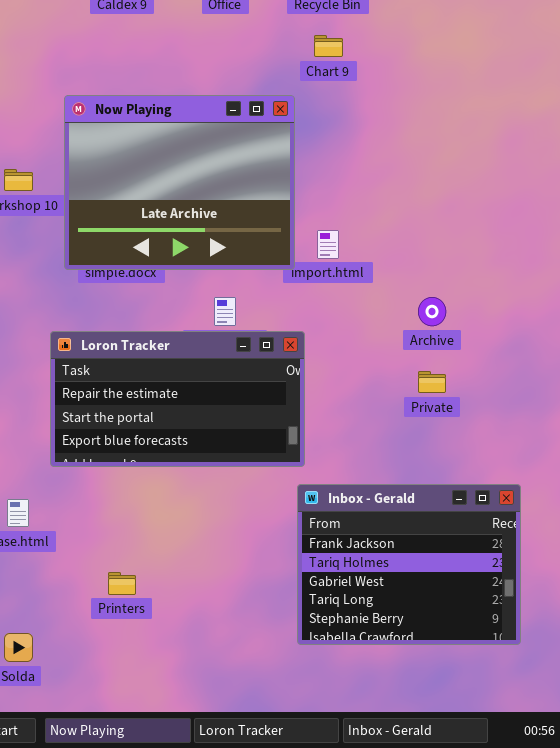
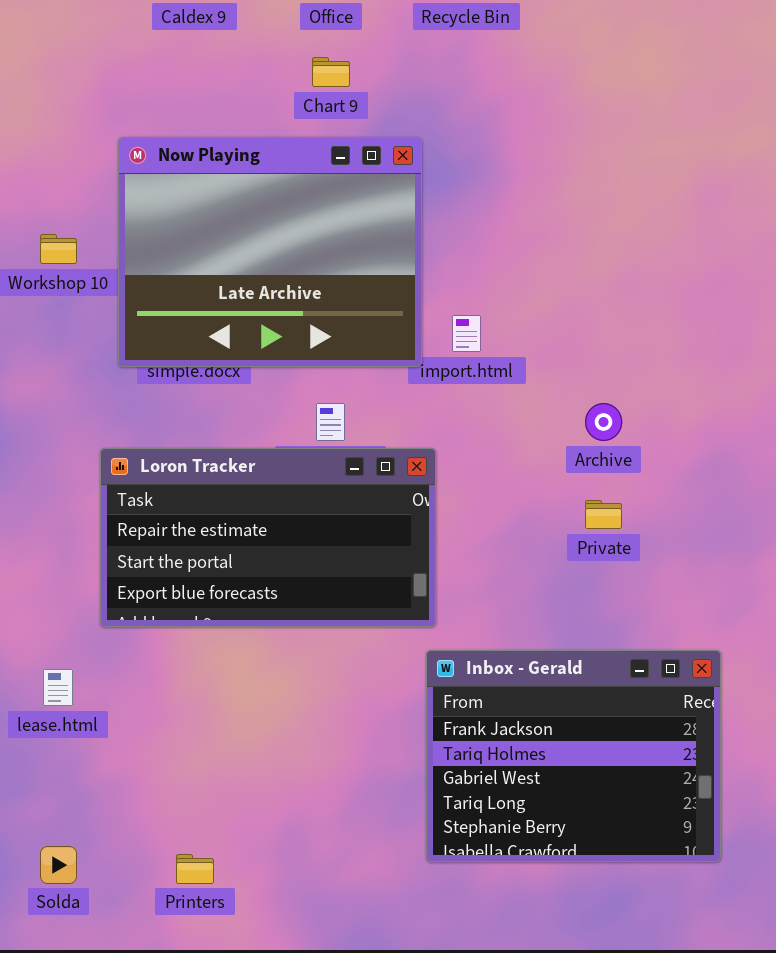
Chart 9: [314,35,343,57] -> [312,57,350,87], moved
Printers: [108,572,136,595] -> [176,854,214,884], moved

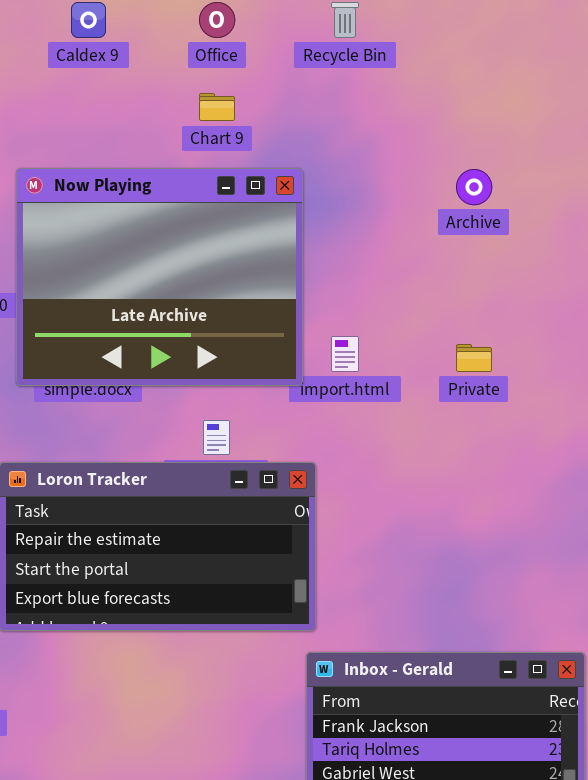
Archive: [585,403,622,441] -> [456,169,492,205], moved
Private: [585,500,622,529] -> [456,344,492,372], moved

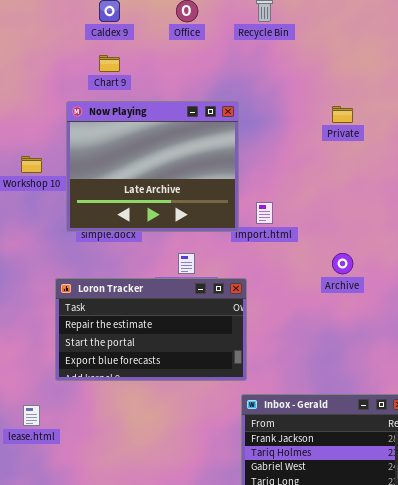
Chart 9: [199,93,235,121] -> [99,55,120,72], moved
Archive: [456,169,492,205] -> [332,253,353,274], moved
Private: [456,344,492,372] -> [332,106,353,123], moved

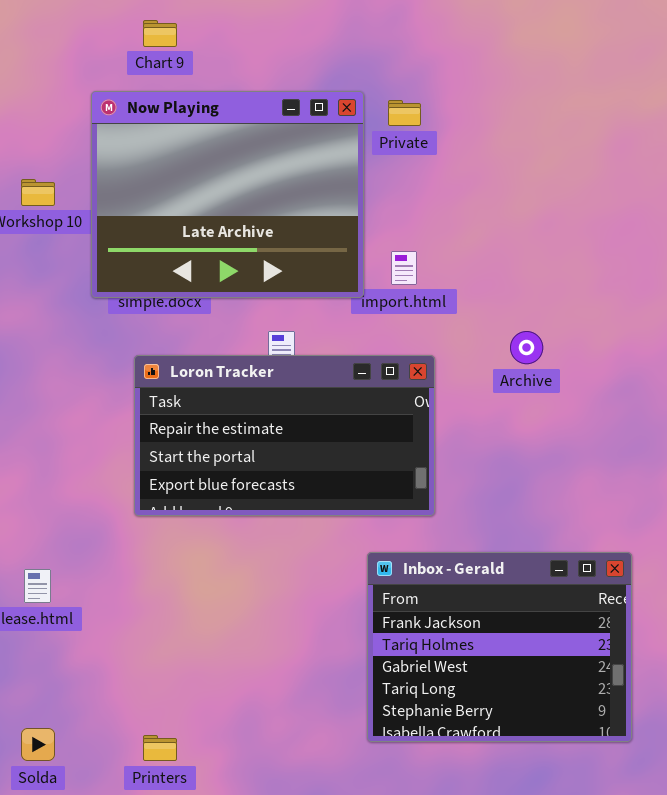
Private: [332,106,353,123] -> [388,100,421,126], moved
Loron Tracker: [55,278,247,381] -> [134,355,435,516], moved

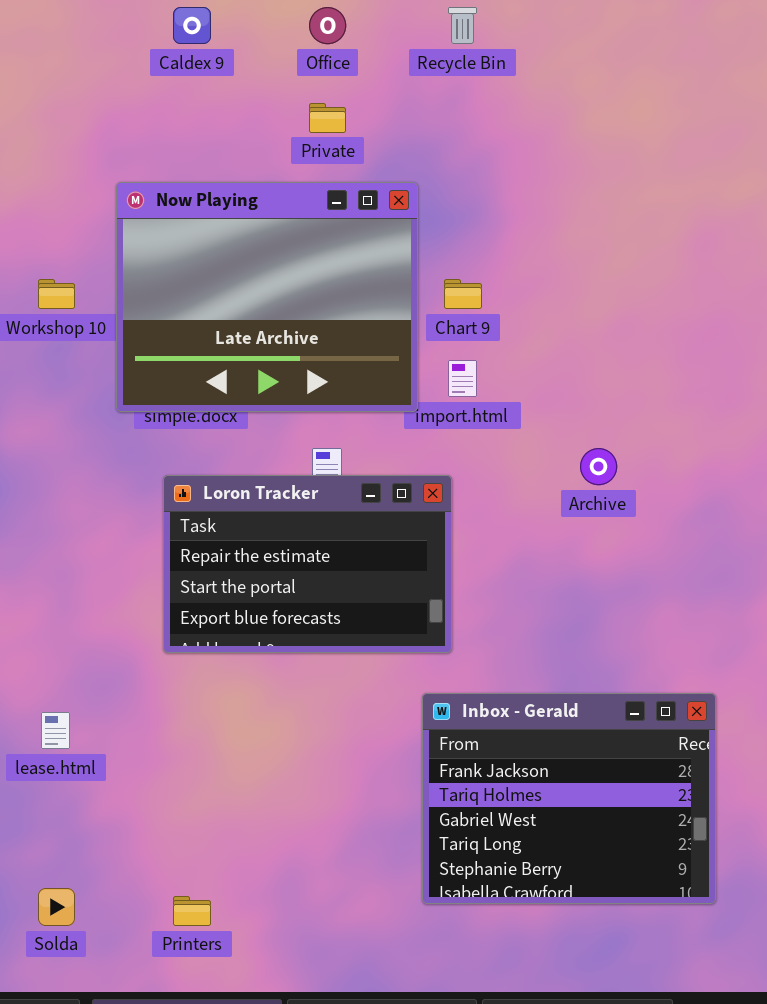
Chart 9: [143,20,177,47] -> [444,279,482,309], moved
Private: [388,100,421,126] -> [309,103,346,133], moved
Loron Tracker: [134,355,435,516] -> [163,475,452,653], resized

